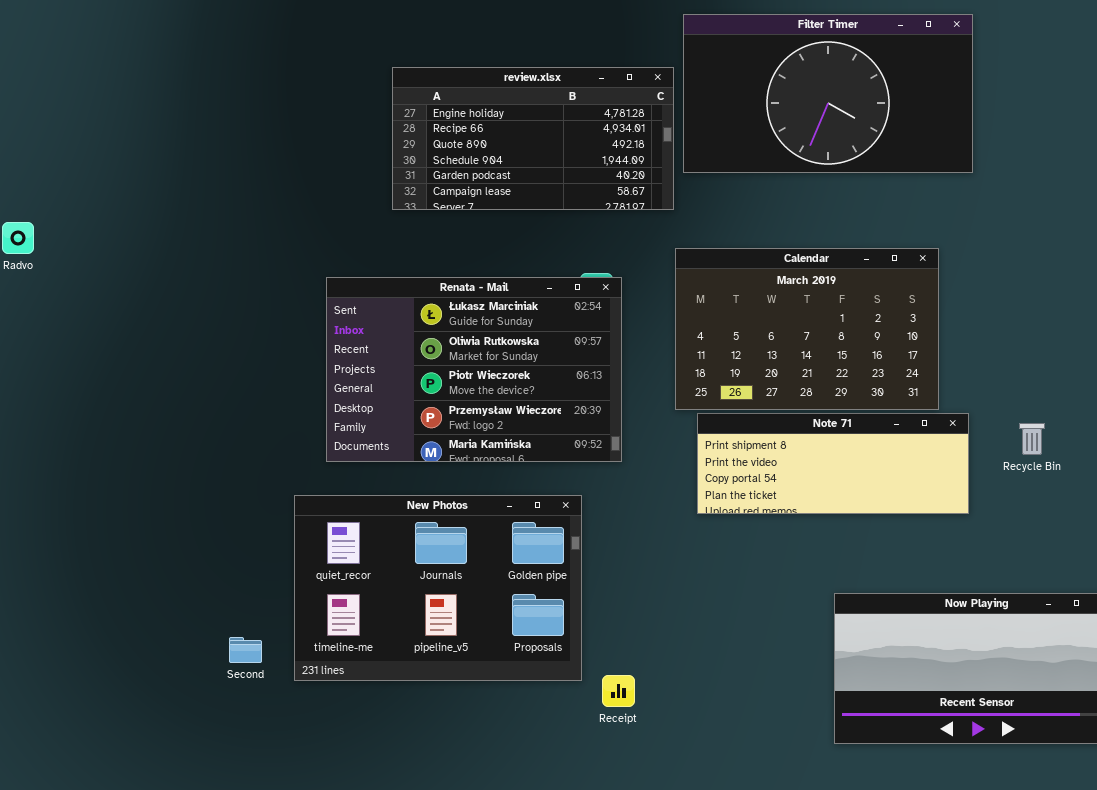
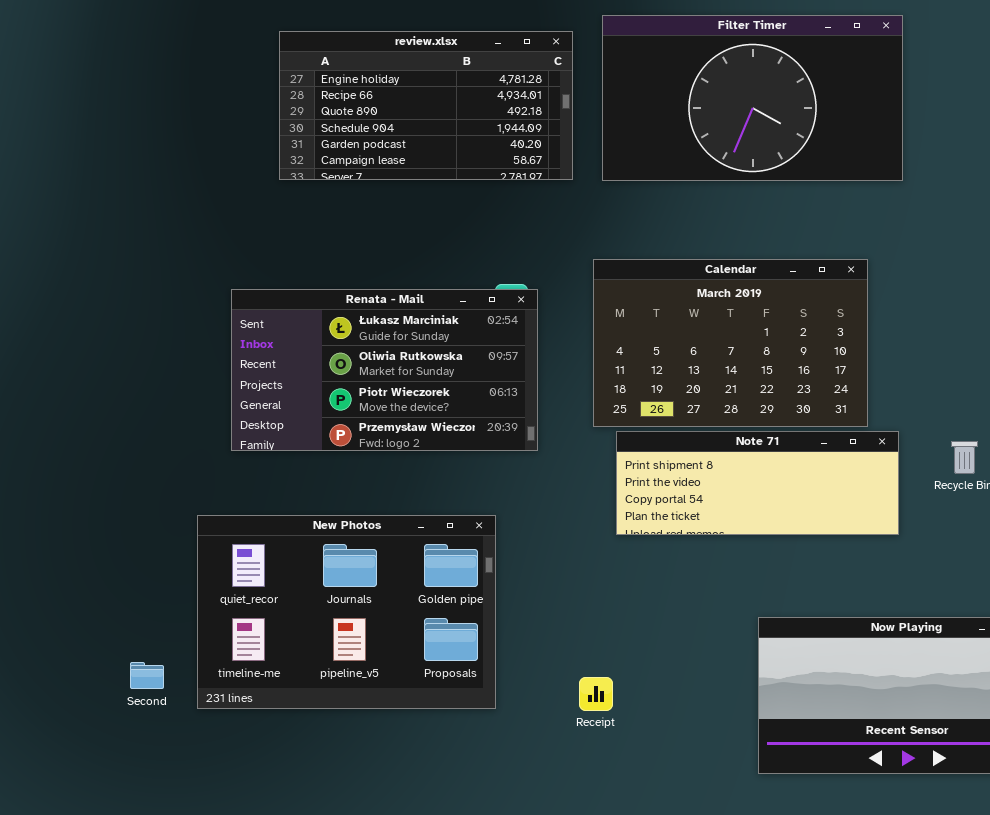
review.xlsx: [392,67,674,210] -> [279,31,573,180], moved
Renata - Mail: [326,277,622,462] -> [231,289,538,451], resized
Receipt: [602,675,635,707] -> [579,677,613,711], moved

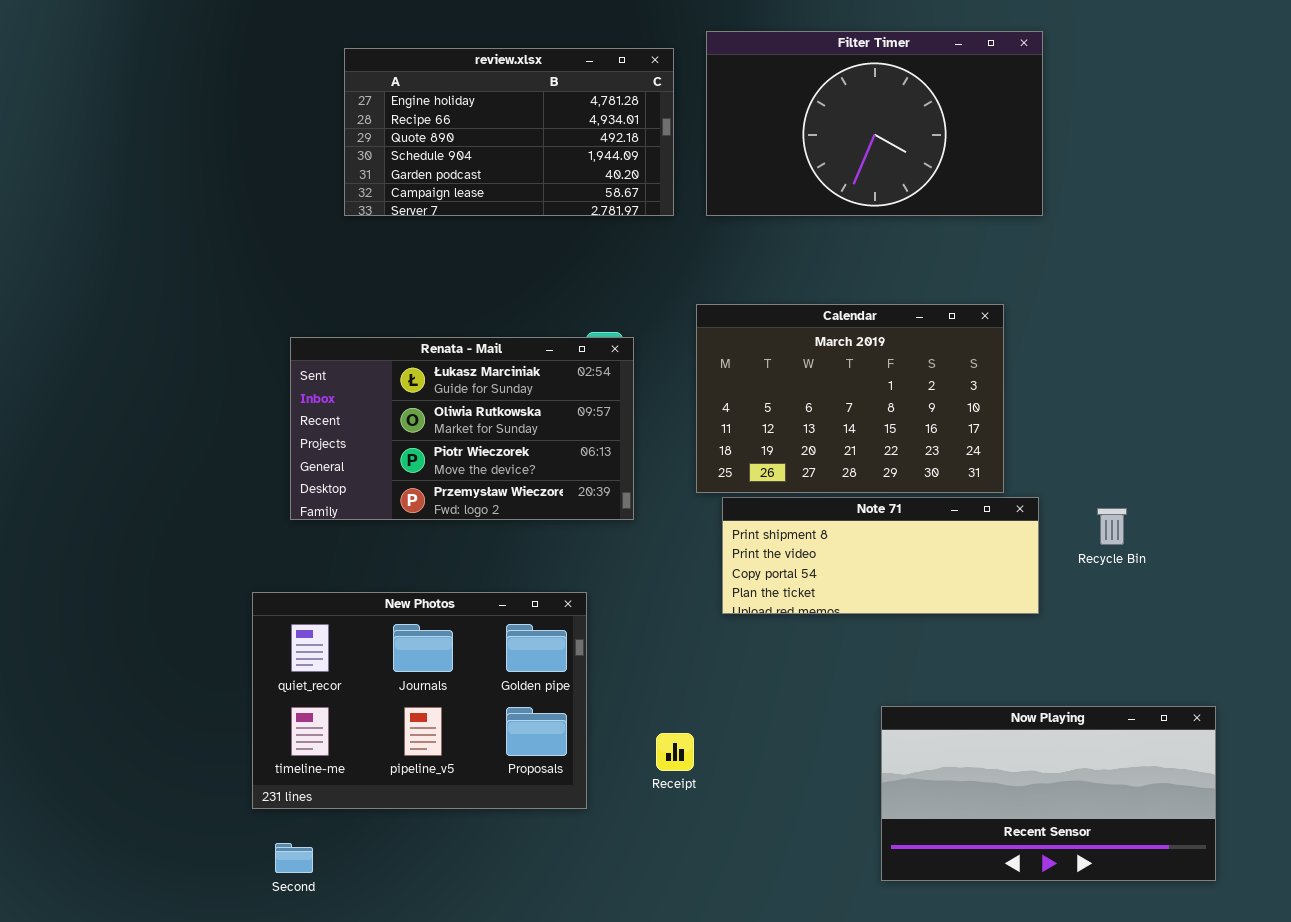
Second: [130,662,164,689] -> [275,843,313,873], moved
Receipt: [579,677,613,711] -> [656,733,694,771], moved

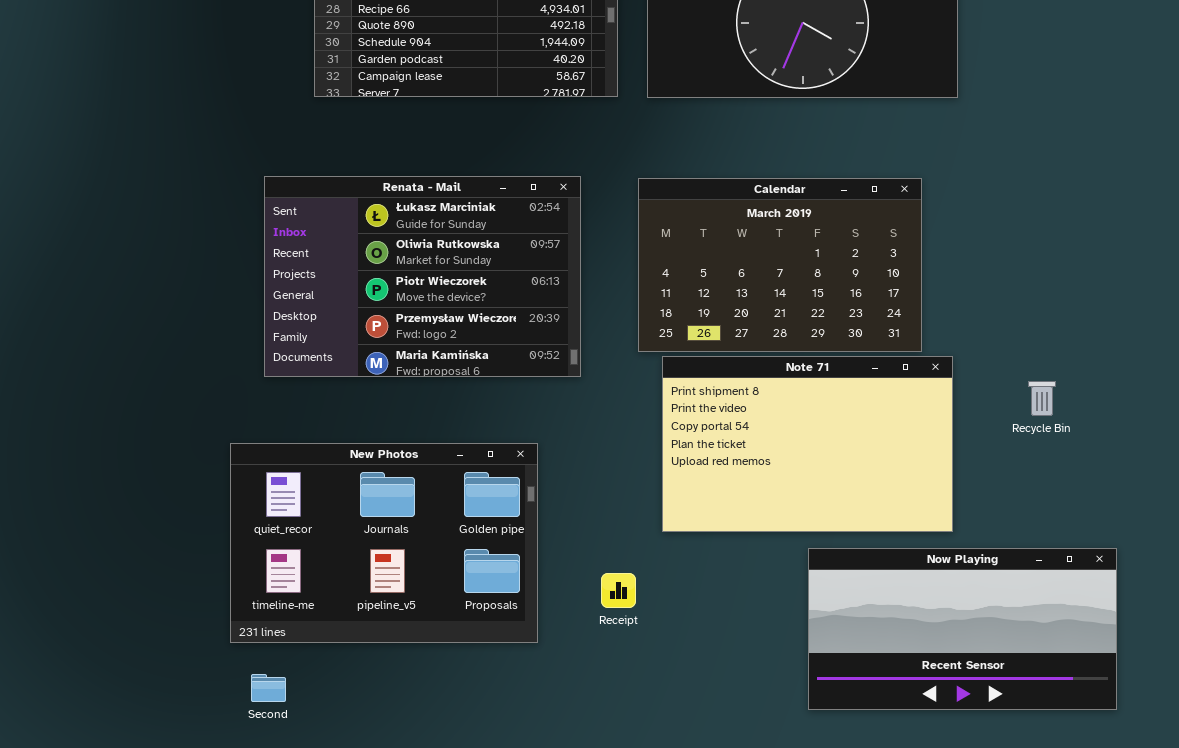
Renata - Mail: [290,337,634,520] -> [264,176,581,377], resized
Note 71: [722,497,1039,614] -> [662,356,953,532], resized
Recycle Bin: [1097,508,1127,545] -> [1028,381,1056,416], moved

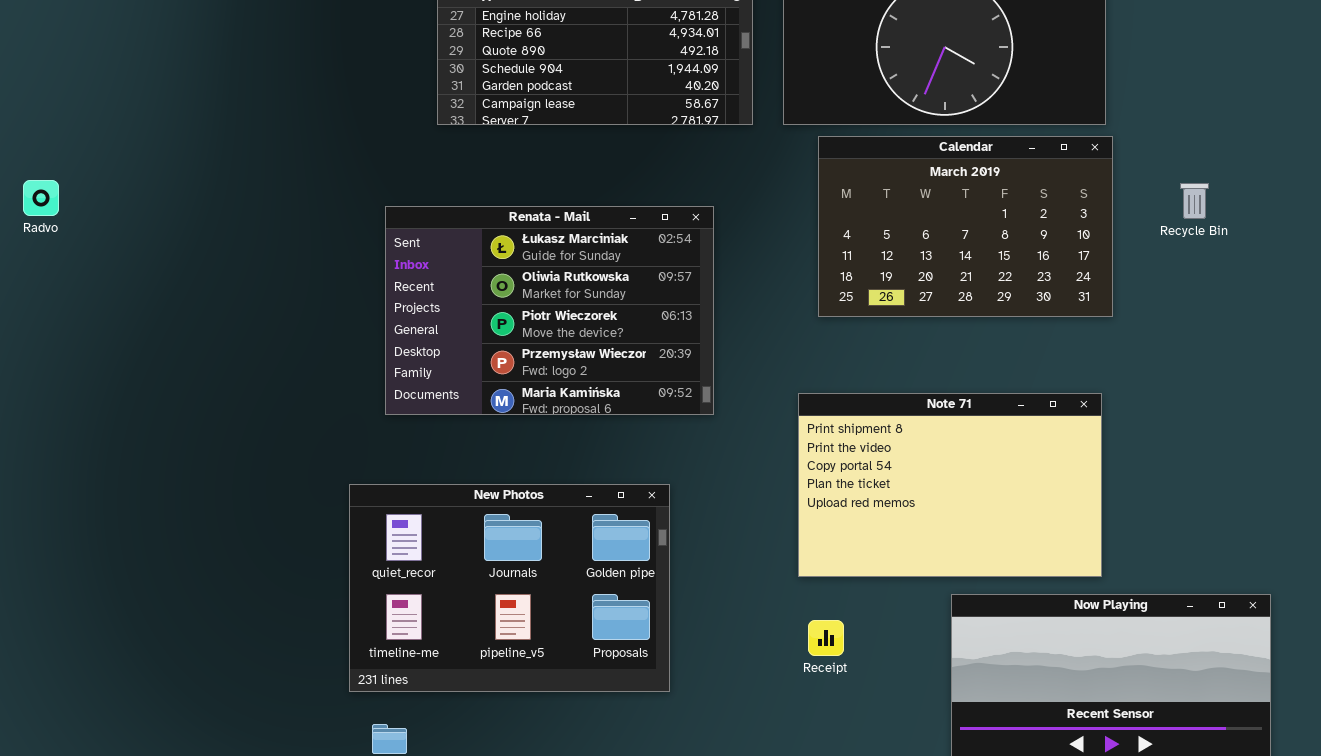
Calendar: [638,178,922,352] -> [818,136,1113,317], moved
Recycle Bin: [1028,381,1056,416] -> [1180,183,1209,219], moved
Receipt: [601,573,636,608] -> [808,620,844,656], moved

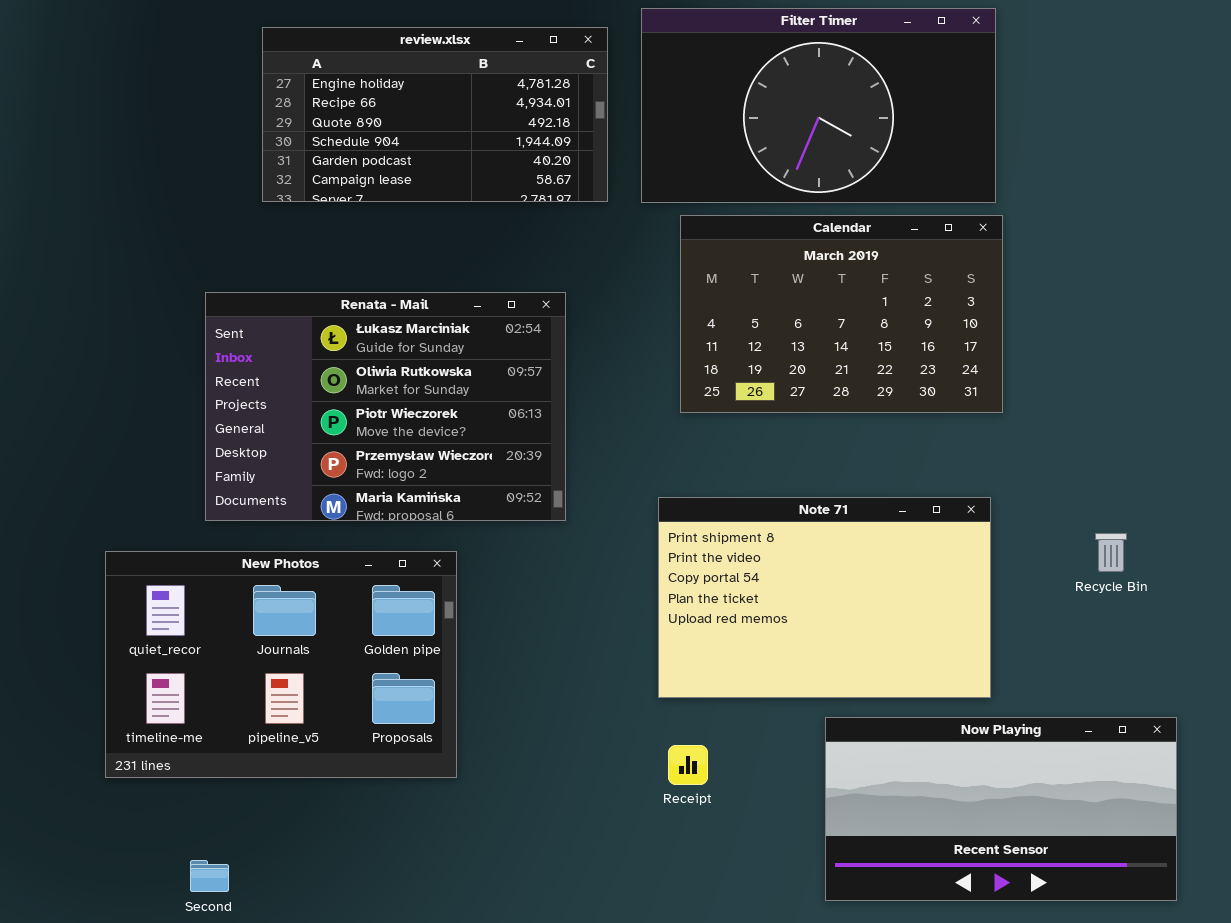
Recycle Bin: [1180,183,1209,219] -> [1095,533,1127,572], moved
New Photos: [349,484,670,692] -> [105,551,457,778], moved

